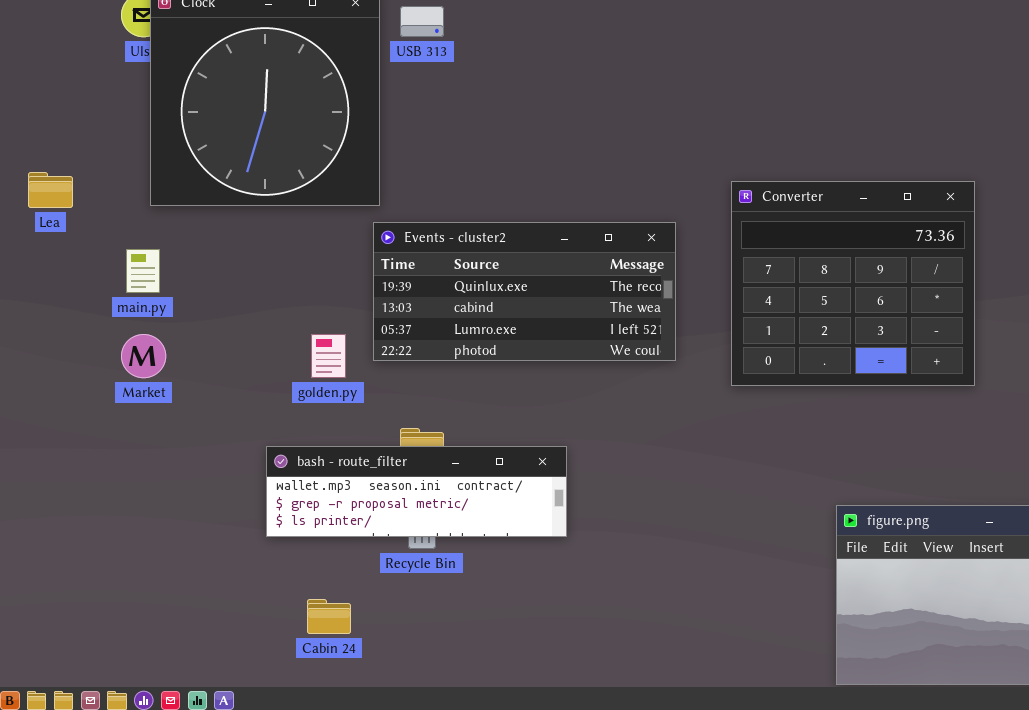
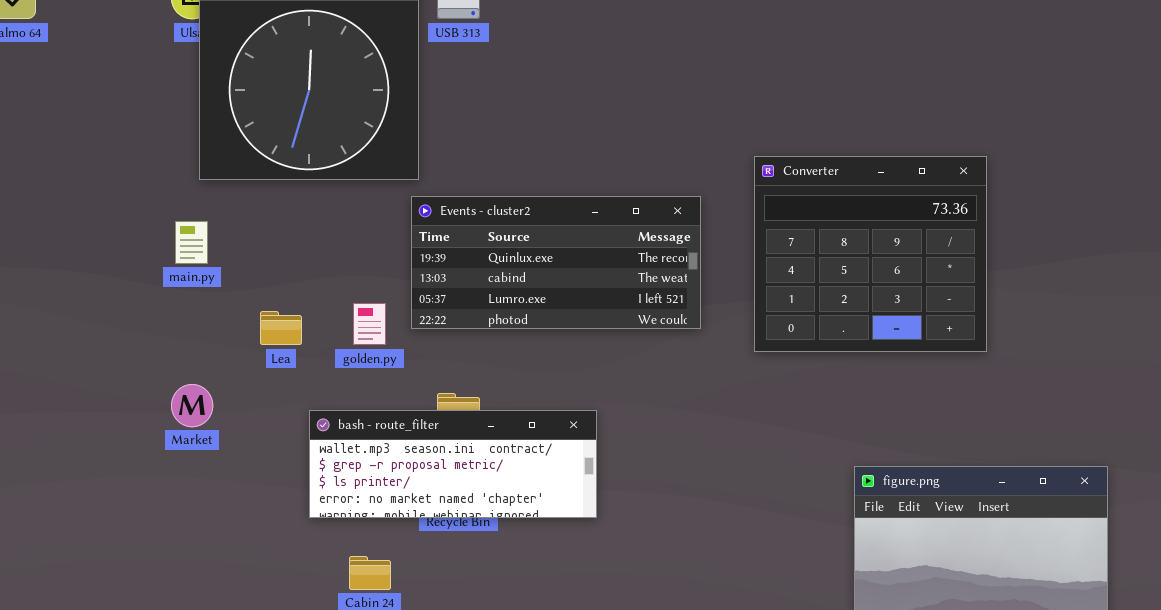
Lea: [28,172,73,208] -> [260,311,302,345], moved
Market: [121,334,166,378] -> [171,384,213,427], moved
bash - route_filter: [266,446,567,537] -> [309,410,597,518], resized

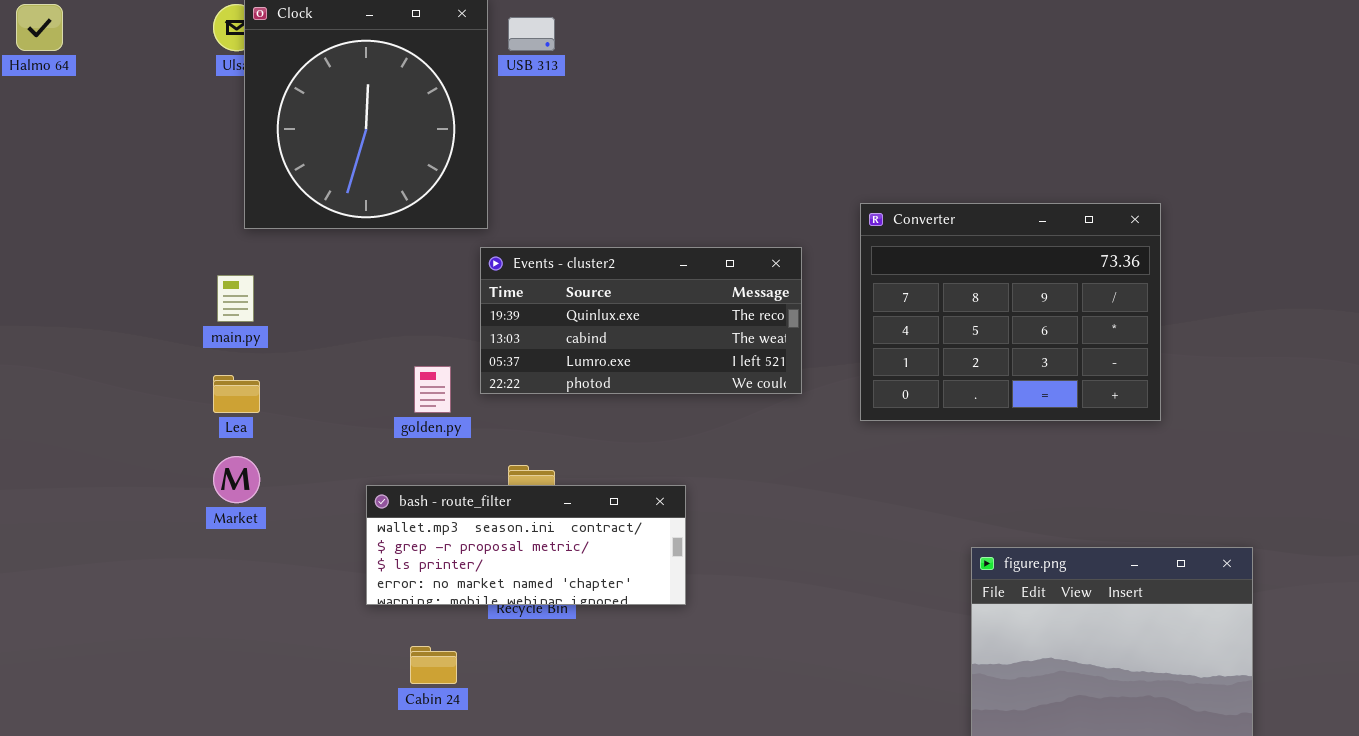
Converter: [754,156,987,352] -> [860,203,1161,421], resized
Lea: [260,311,302,345] -> [213,375,260,413], moved

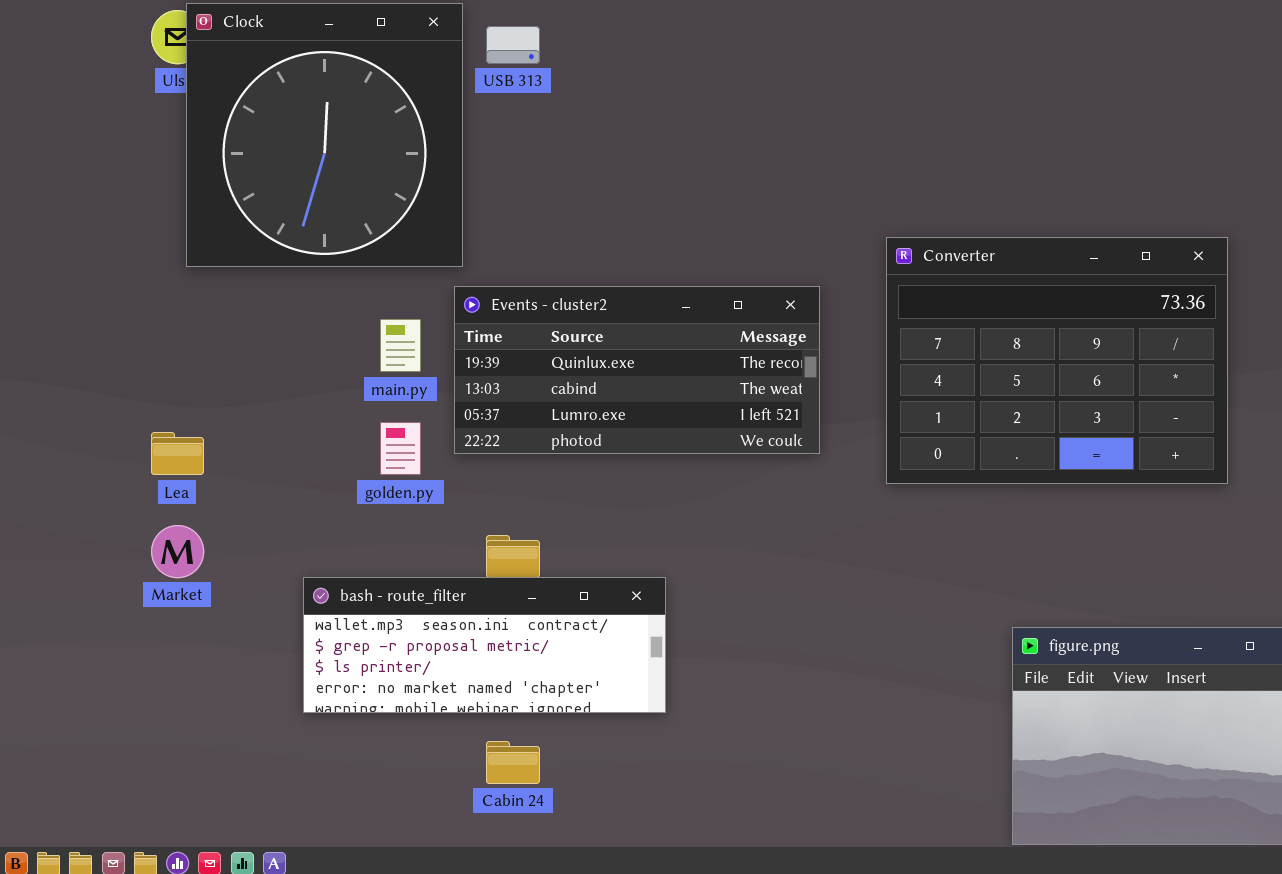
main.py: [217,275,254,322] -> [380,319,421,372], moved
bash - route_filter: [366,485,686,605] -> [303,577,666,713], moved
Cabin 24: [410,646,457,684] -> [486,741,540,784], moved

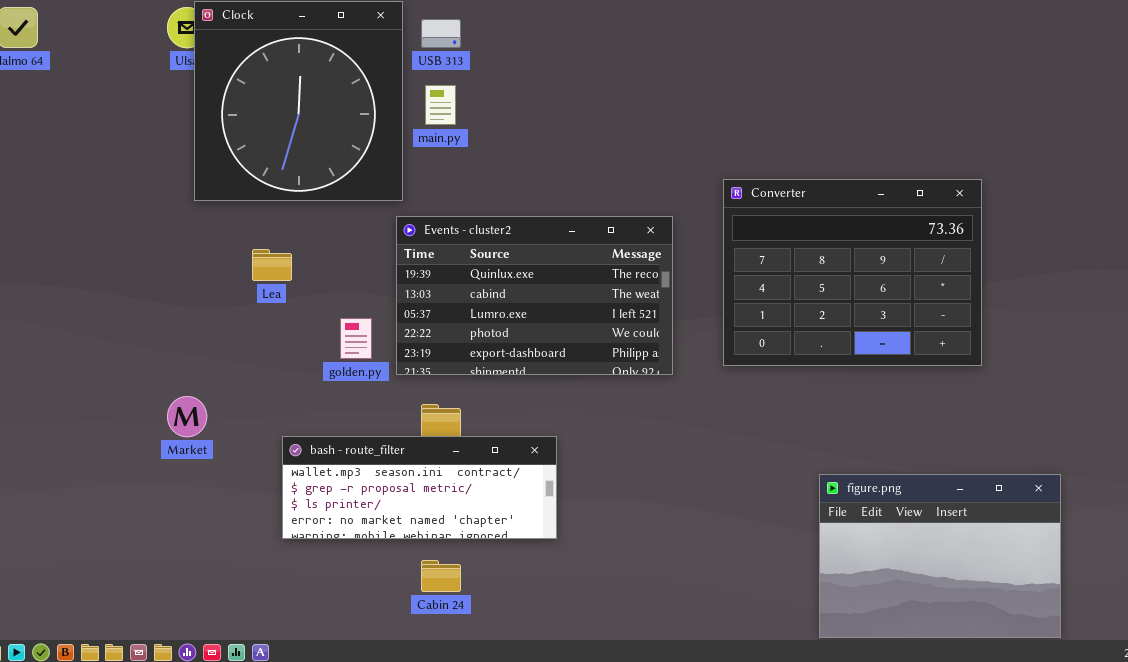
Events - cluster2: [454,286,820,454] -> [396,216,673,375], resized
main.py: [380,319,421,372] -> [425,85,456,125], moved
Lea: [151,432,204,475] -> [252,249,292,281], moved

